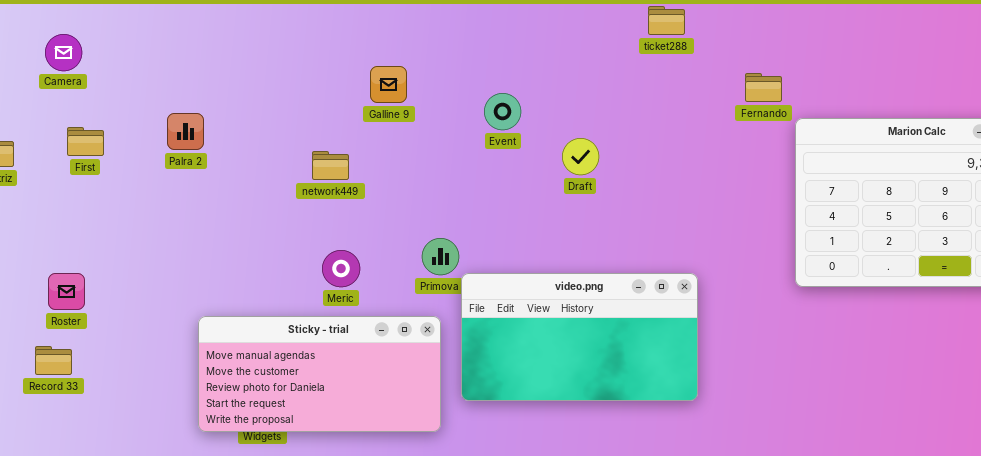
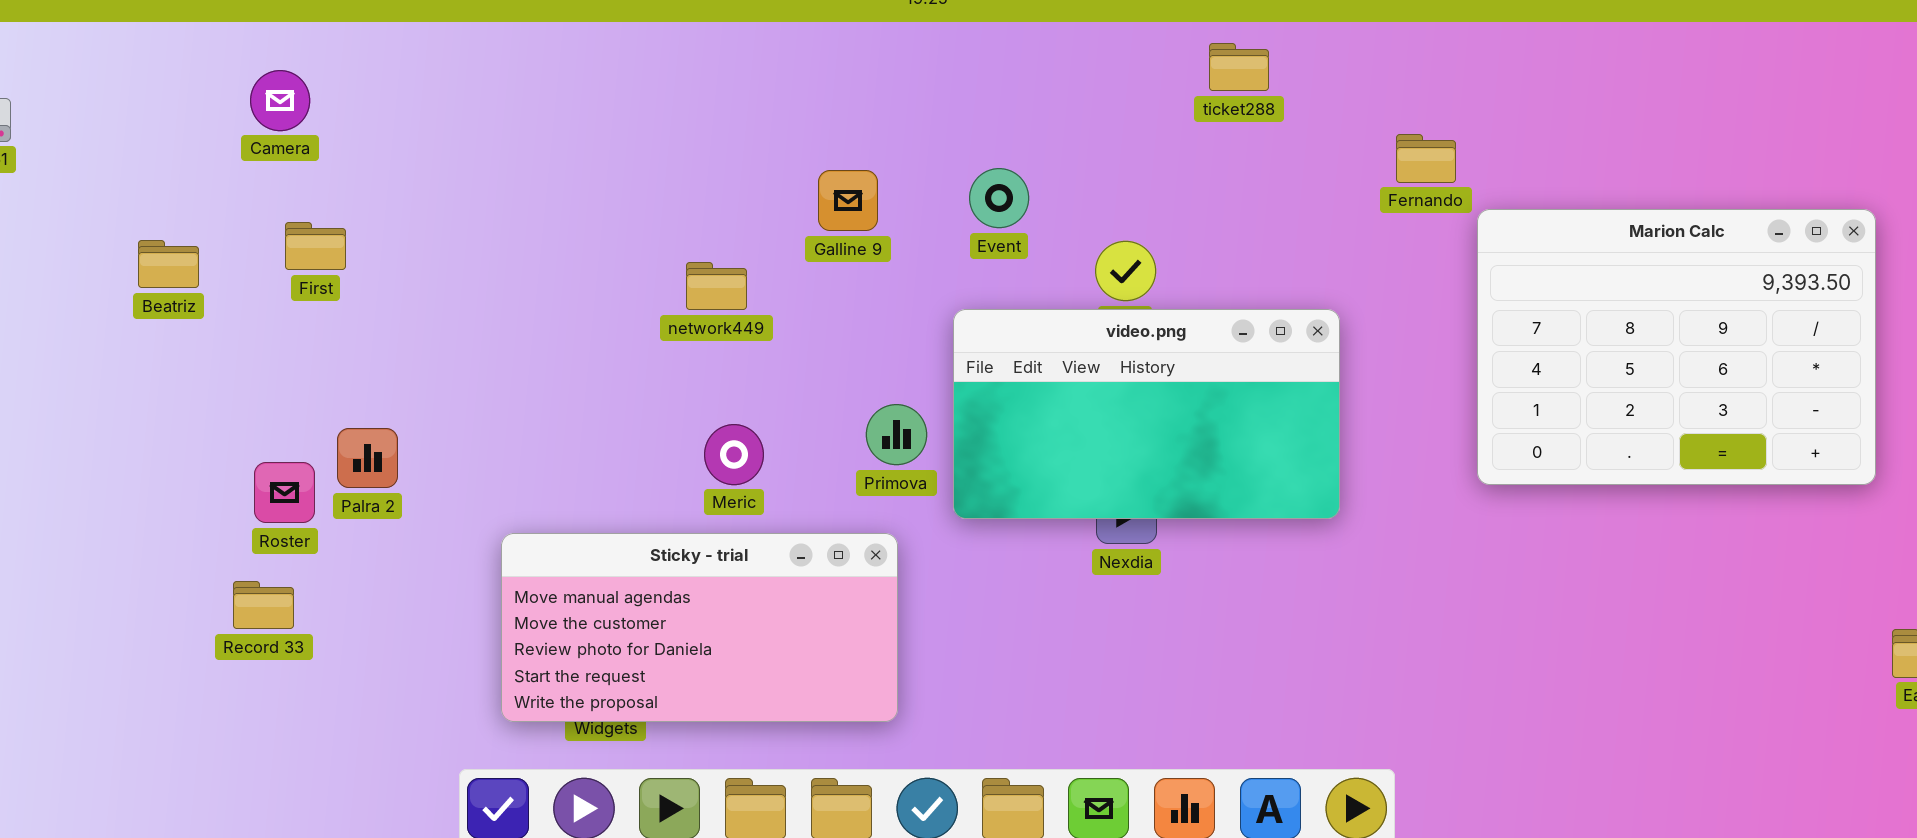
ticket288: [648,6,685,35] -> [1209,43,1269,91], moved
Galline 9: [370,66,407,103] -> [818,170,878,231], moved
Palra 2: [167,113,204,150] -> [337,428,398,488], moved
video.png: [461,273,698,401] -> [953,309,1340,519], moved

